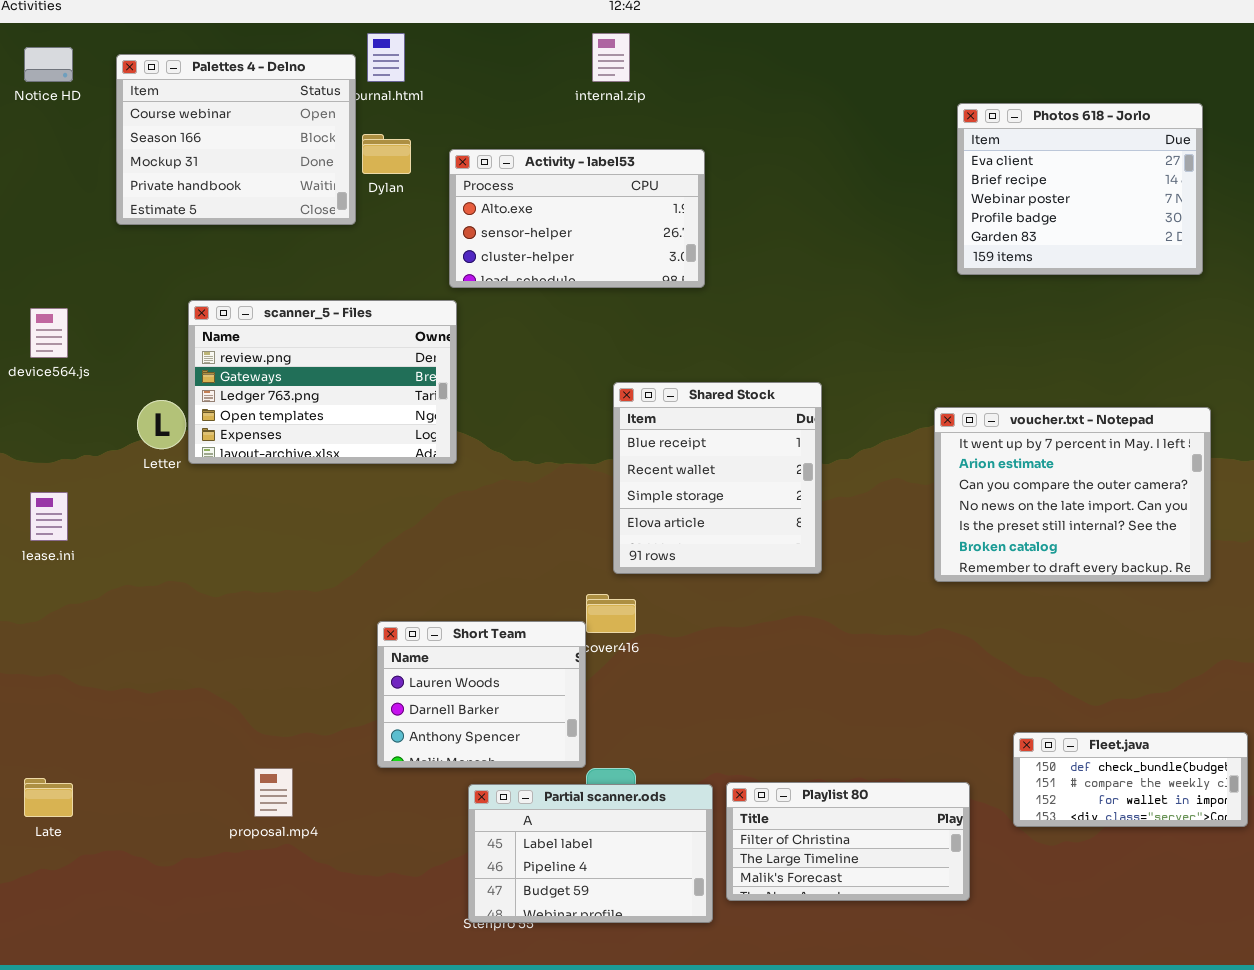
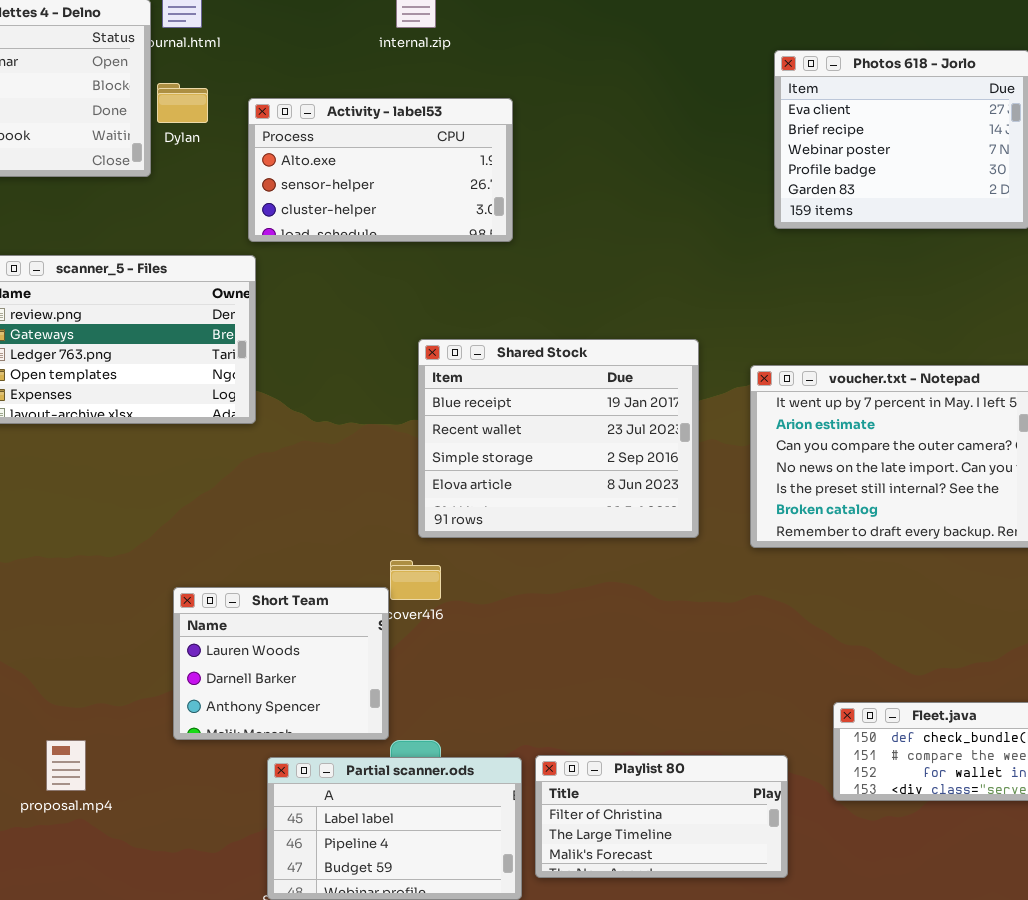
Shared Stock: [613,382,822,574] -> [418,339,699,538], resized

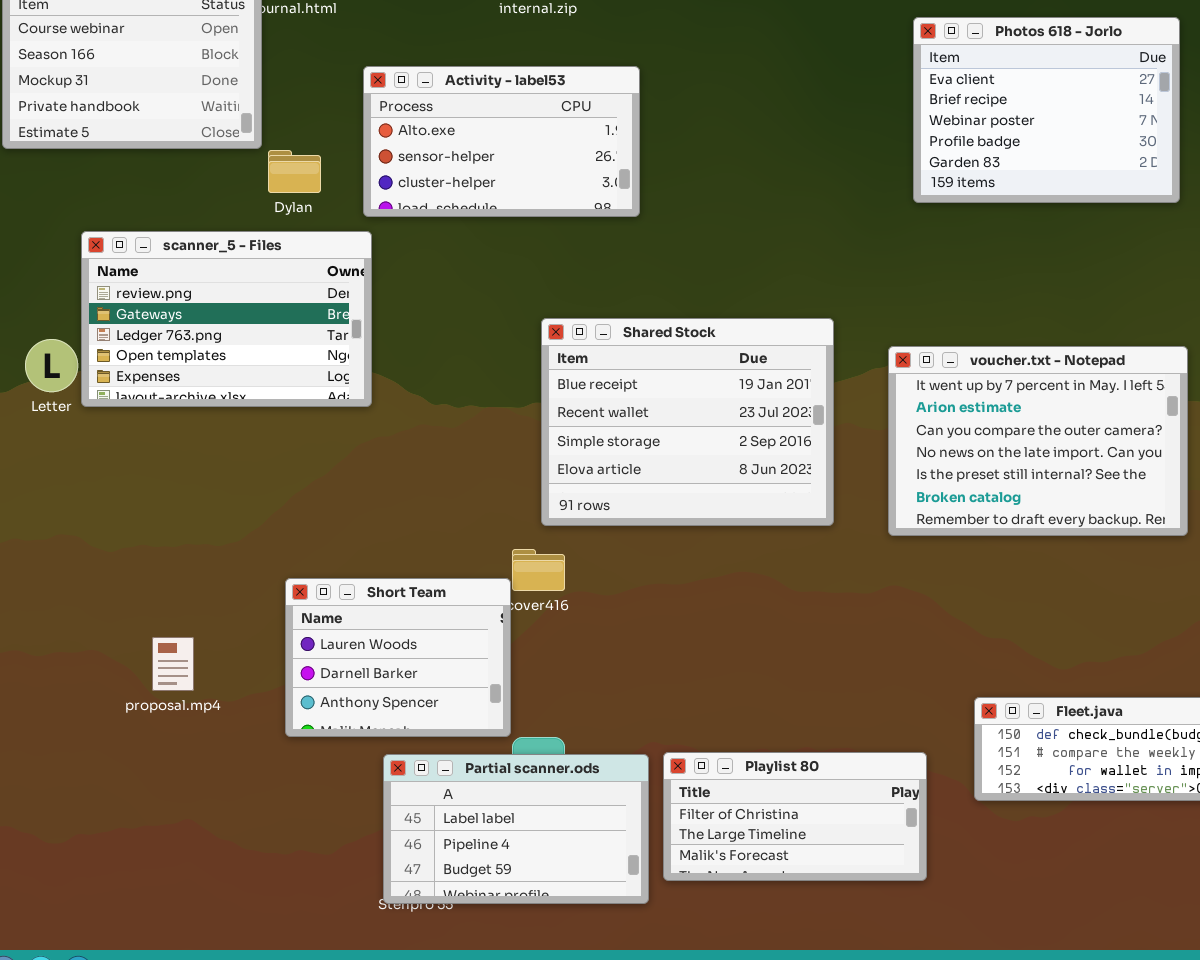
Dylan: [157,83,208,123] -> [268,150,321,193], moved
proposal.mp4: [46,740,86,791] -> [152,637,194,691], moved

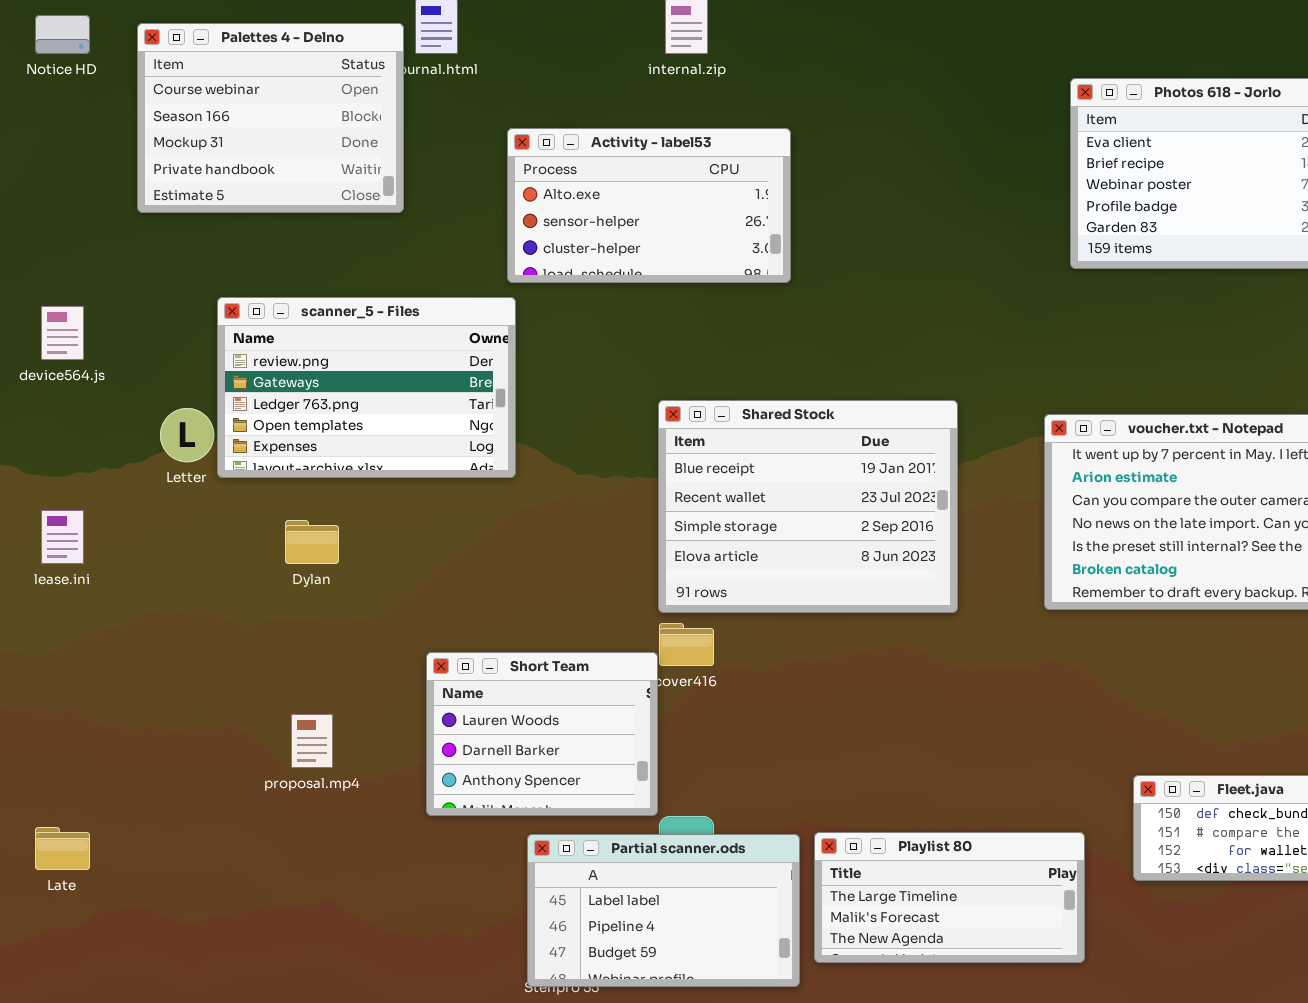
Dylan: [268,150,321,193] -> [285,520,339,564], moved
Shared Stock: [541,318,834,526] -> [658,400,958,613], moved
Playlist 80: [663,752,927,881] -> [814,832,1085,963], scrolled down 1 row

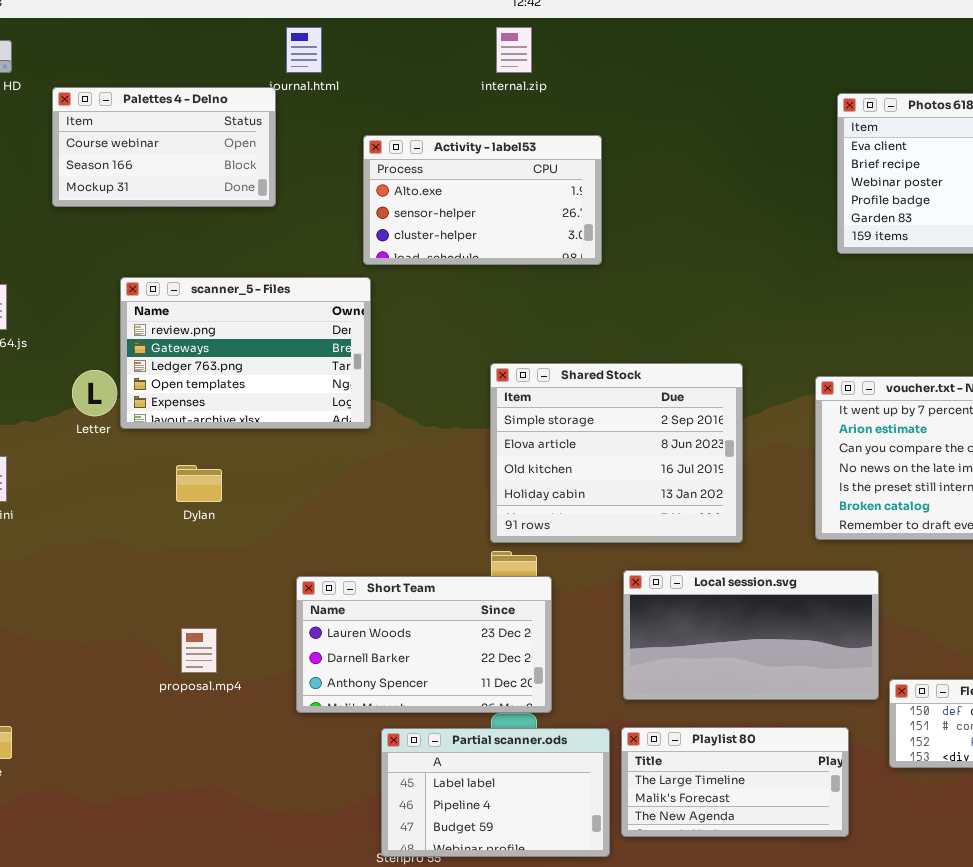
Palettes 4 - Delno: [137,23,404,213] -> [52,87,276,207], resized
Shared Stock: [658,400,958,613] -> [490,363,743,543], scrolled down 2 rows
Local session.svg: none -> [623,570,879,700], opened
Short Team: [426,652,658,816] -> [296,576,552,713], resized

